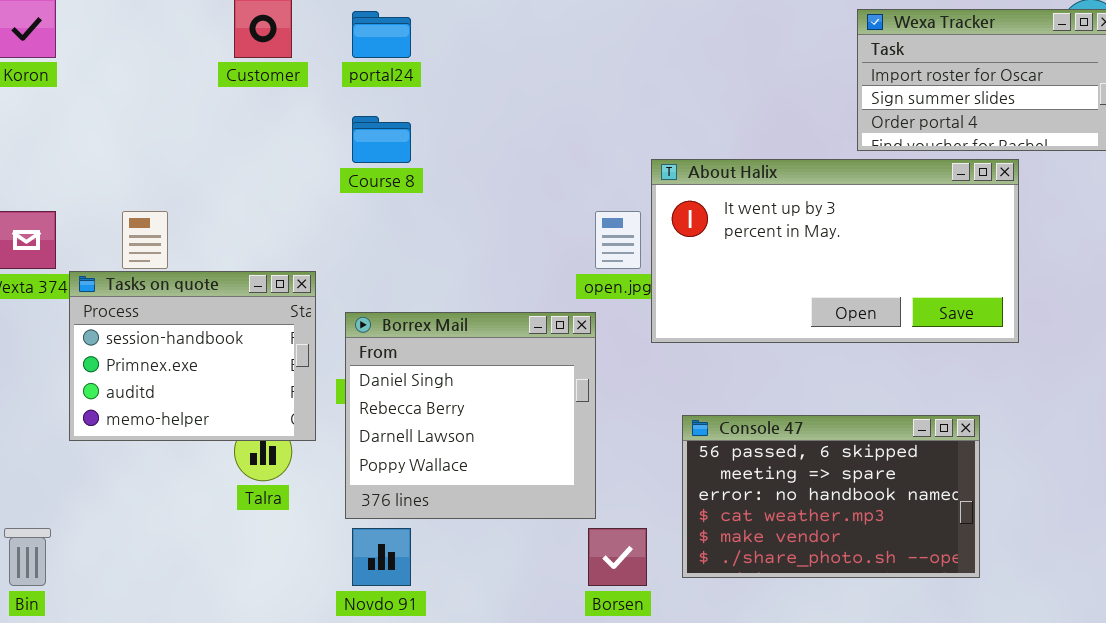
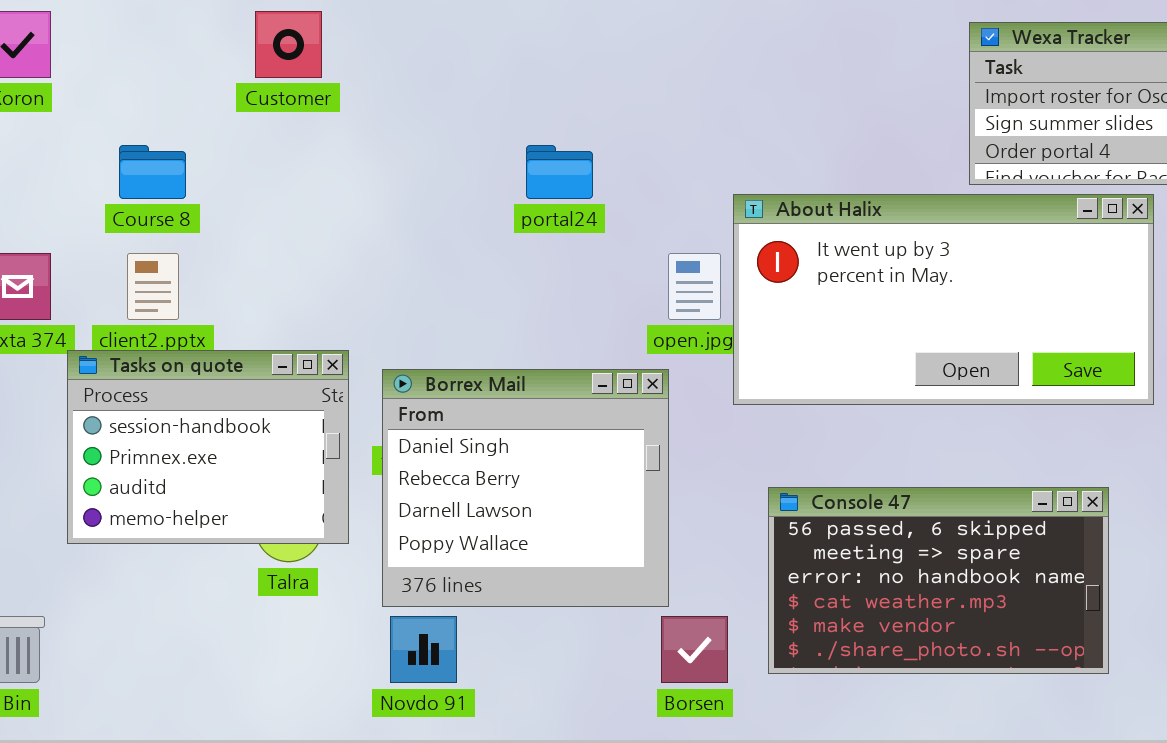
portal24: [352,11,411,58] -> [526,145,593,199], moved
Course 8: [352,116,411,163] -> [119,145,186,199], moved
Tasks on quote: [69,271,316,441] -> [67,350,349,544], moved

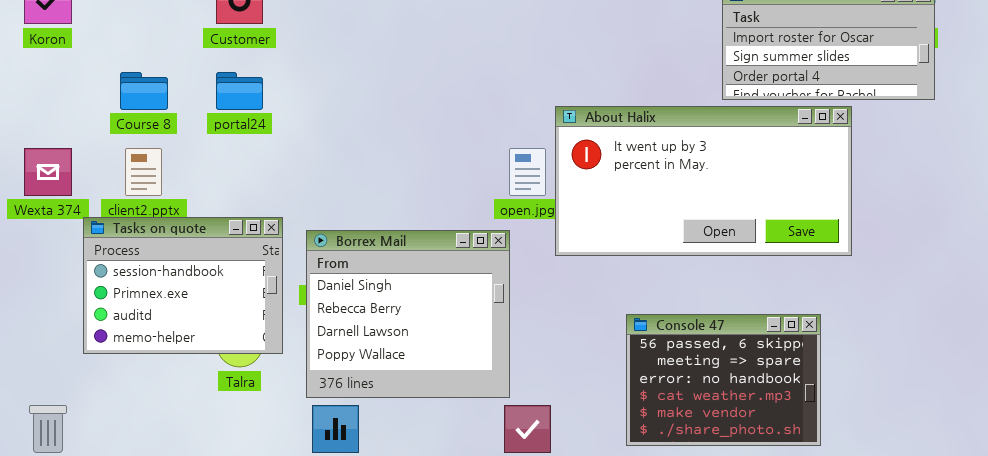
portal24: [526,145,593,199] -> [216,72,263,110], moved
Console 47: [768,487,1109,674] -> [626,314,821,446], resized

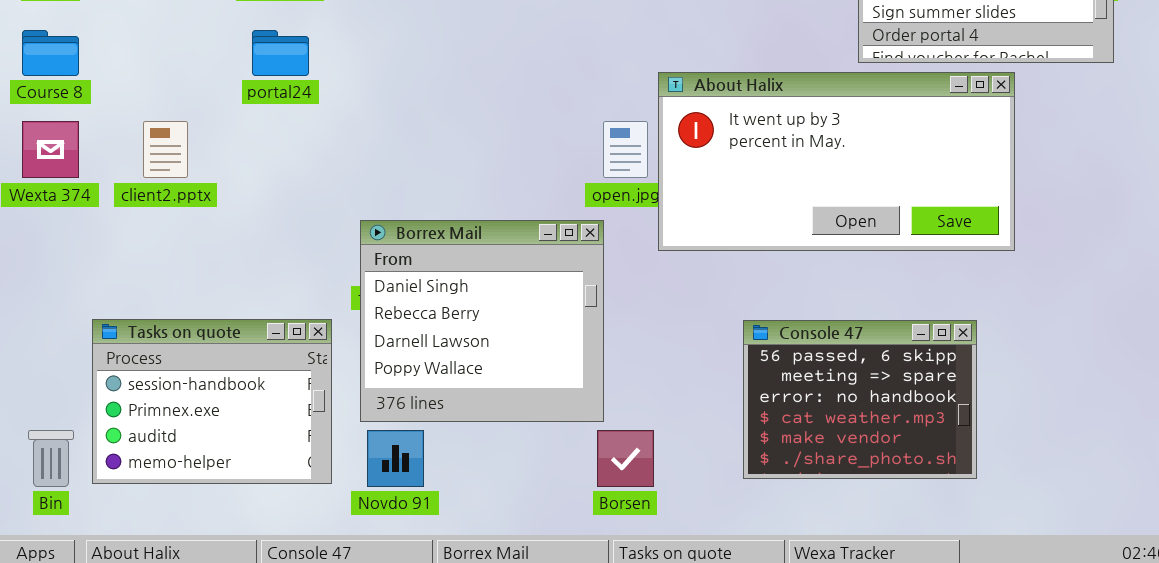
Course 8: [120,72,168,110] -> [22,30,79,76], moved
Tasks on quote: [83,217,283,354] -> [92,319,332,484], moved

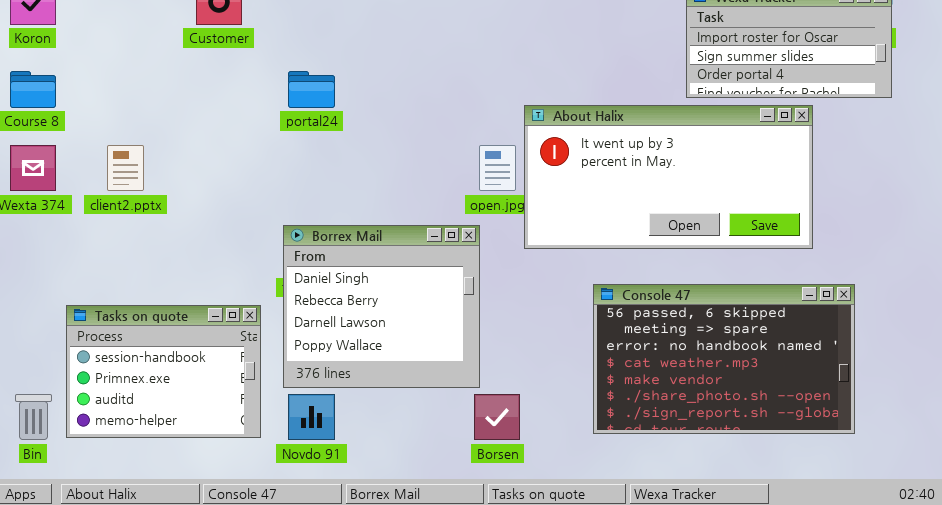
portal24: [252,30,309,76] -> [288,71,335,108], moved
Console 47: [743,320,977,479] -> [593,284,855,434], resized

